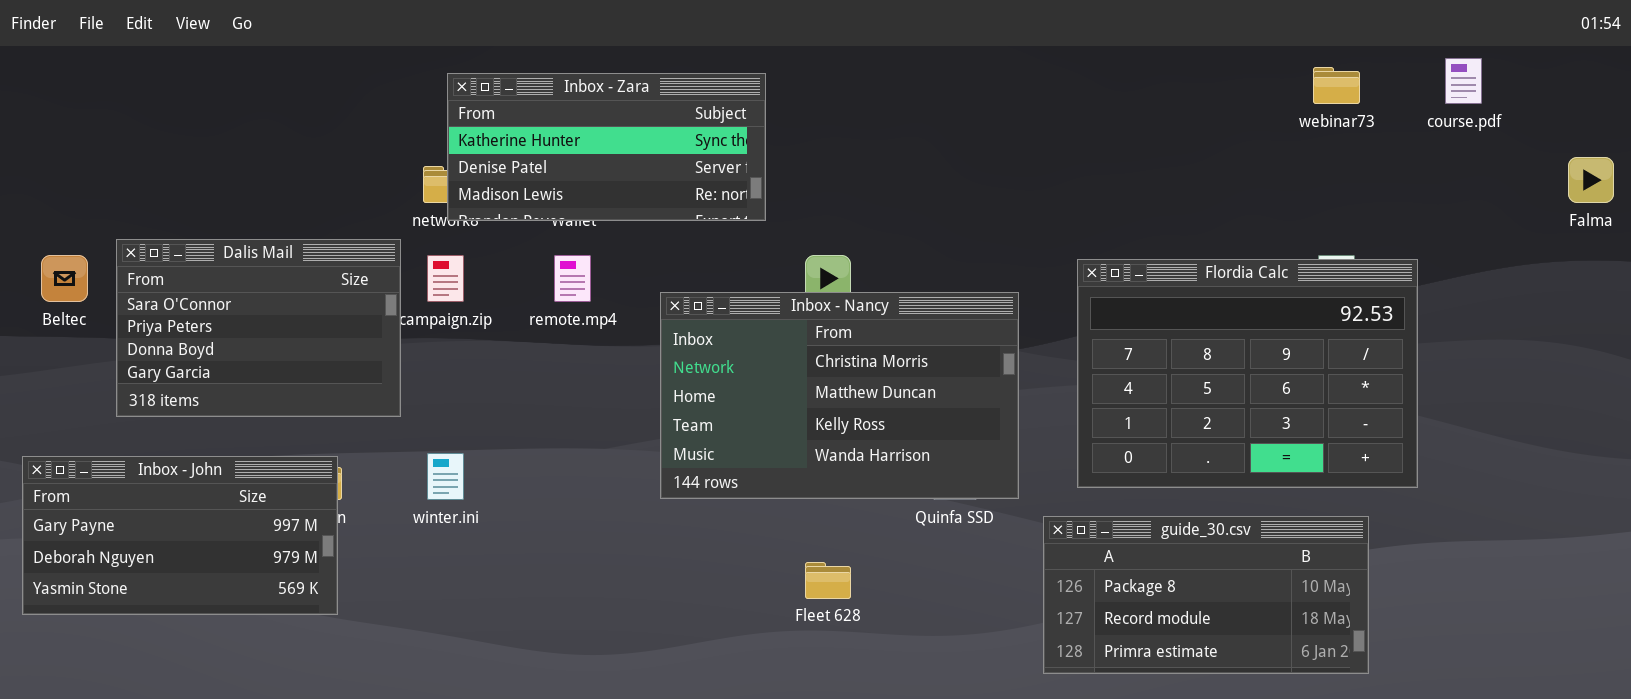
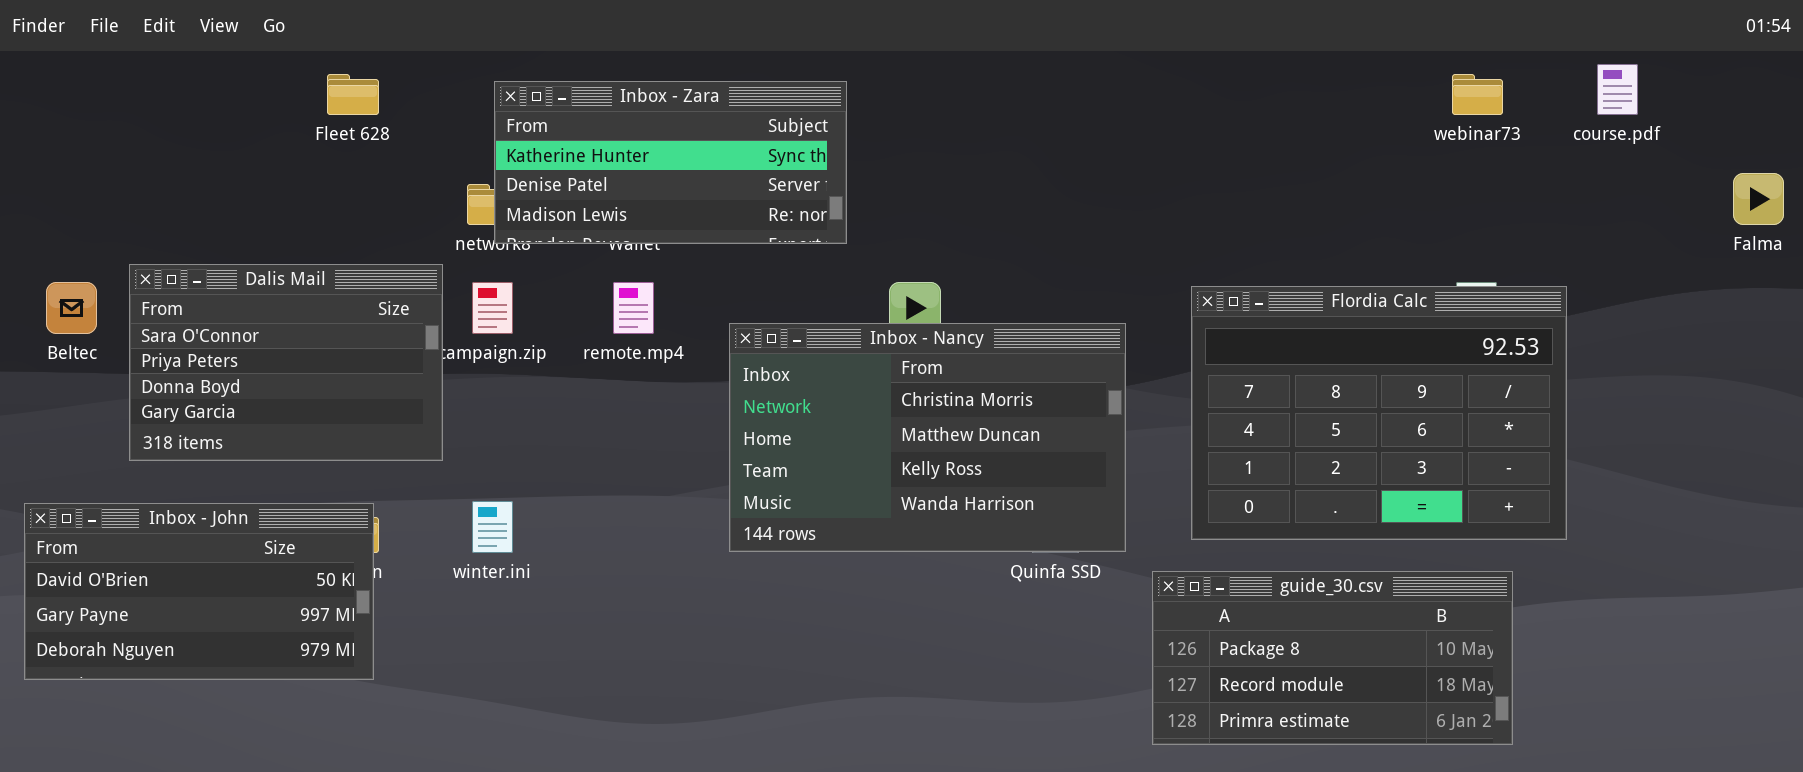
Inbox - John: [22,456,338,615] -> [24,503,374,680], scrolled up 1 row
Fleet 628: [805,562,851,599] -> [327,74,379,115], moved

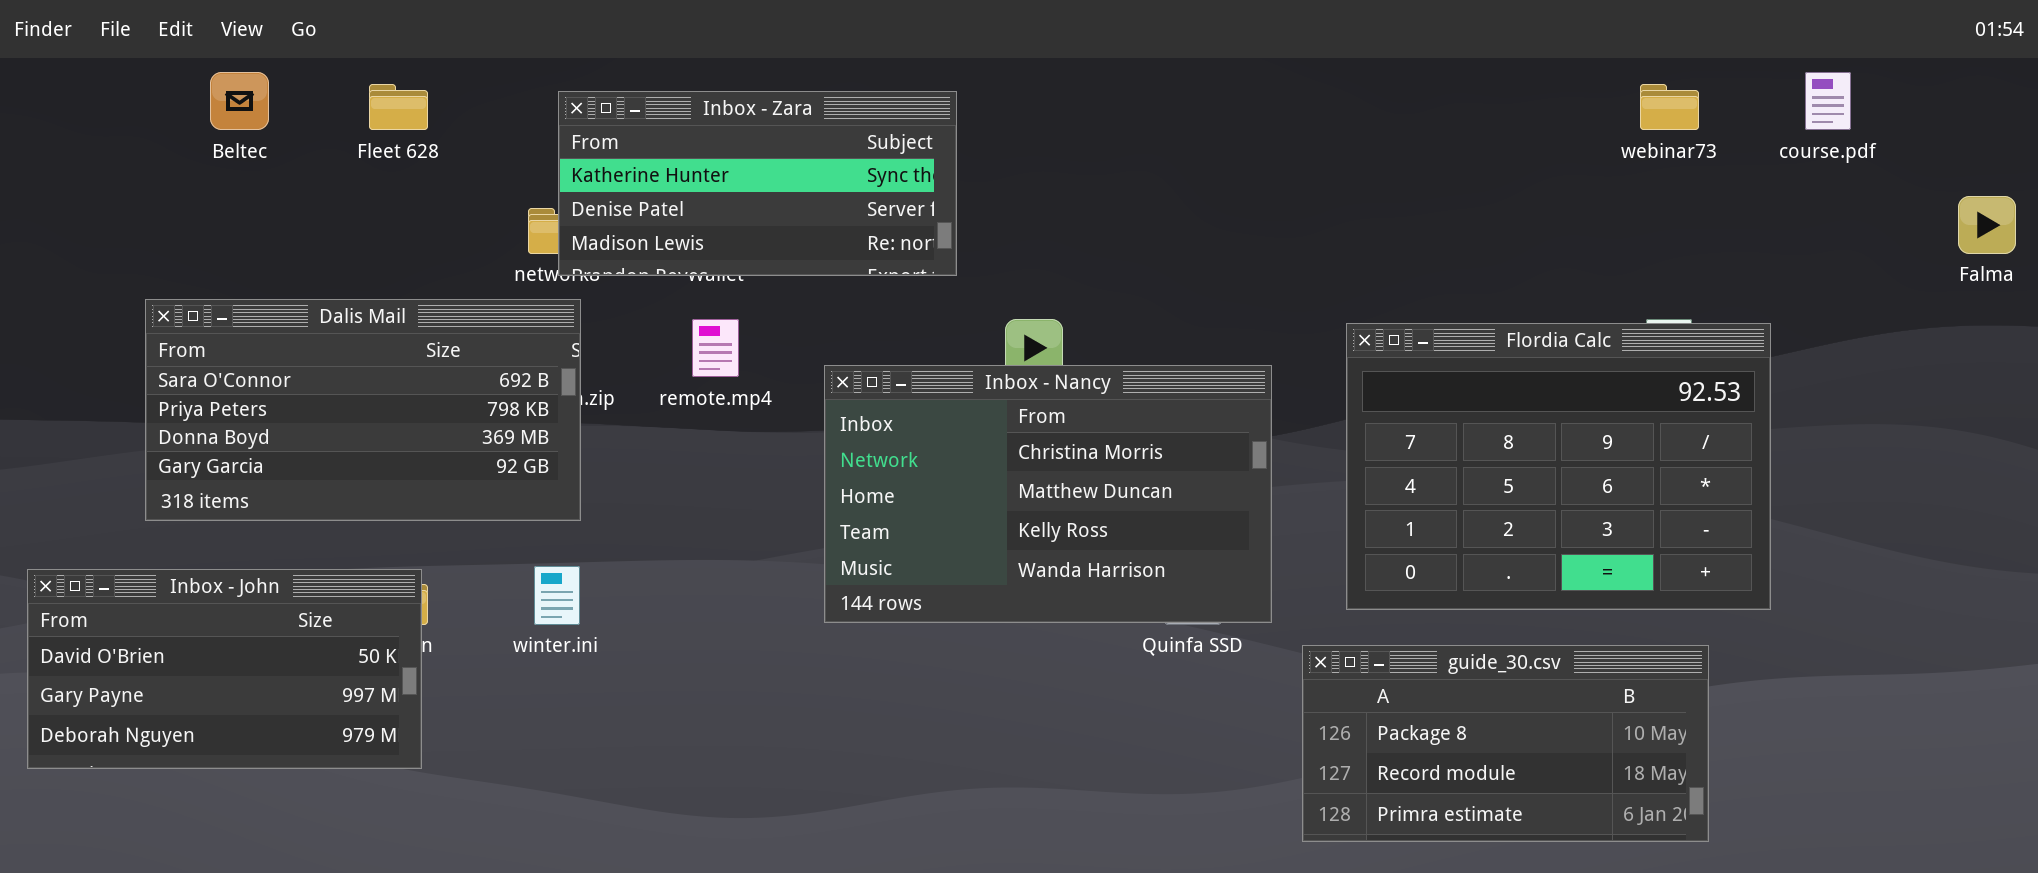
Dalis Mail: [129,264,443,461] -> [145,299,581,521], resized
Beltec: [46,282,97,334] -> [210,72,269,130], moved

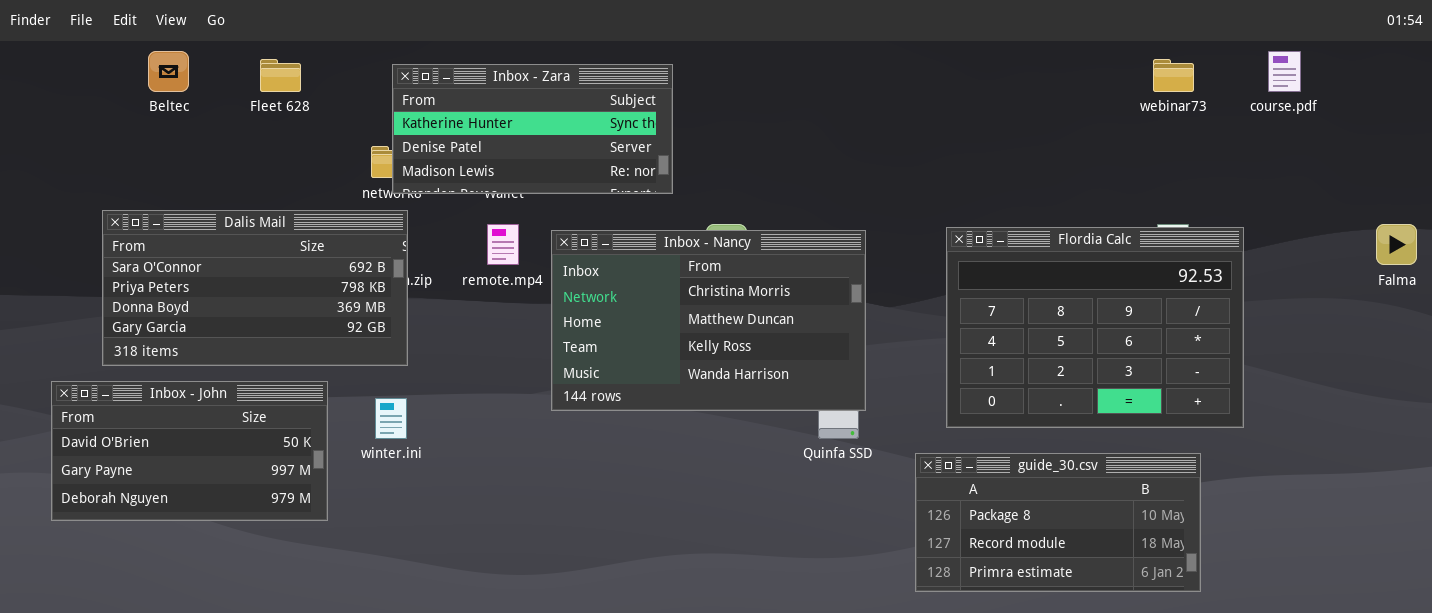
Falma: [1958,196,2016,254] -> [1376,224,1417,265], moved
Inbox - Nancy: [824,365,1272,623] -> [551,230,866,411], moved
Inbox - John: [27,569,422,769] -> [51,381,328,521], moved

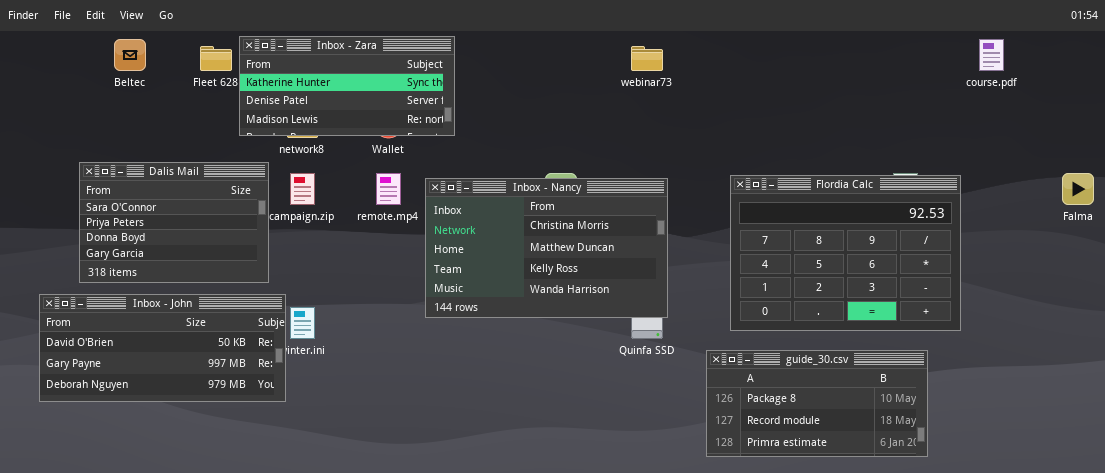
webinar73: [1153,59,1194,92] -> [631,46,663,71], moved
Inbox - Zara: [392,64,673,194] -> [239,36,455,136], moved
Dalis Mail: [102,210,408,366] -> [79,162,269,283], resized
Inbox - John: [51,381,328,521] -> [39,294,286,402], resized

